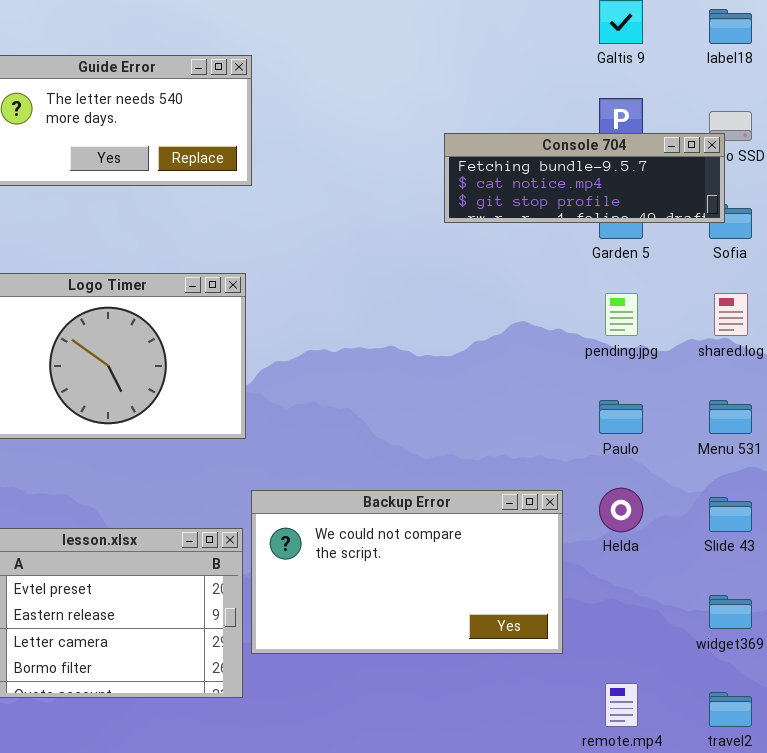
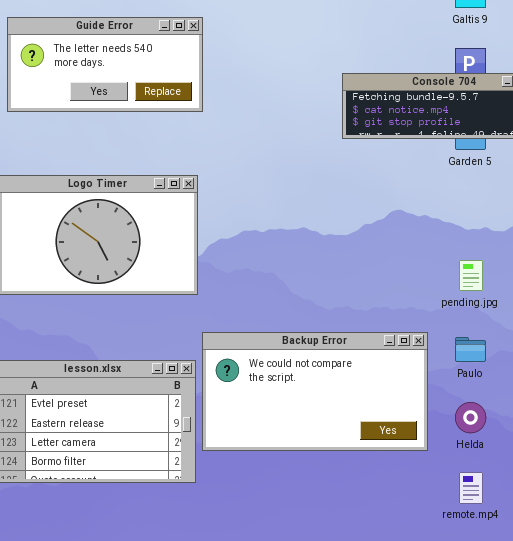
pending.jpg: [605,293,638,336] -> [459,260,483,291], moved
Paulo: [599,400,643,434] -> [455,337,486,362], moved
Helda: [599,488,643,532] -> [455,402,486,433], moved

